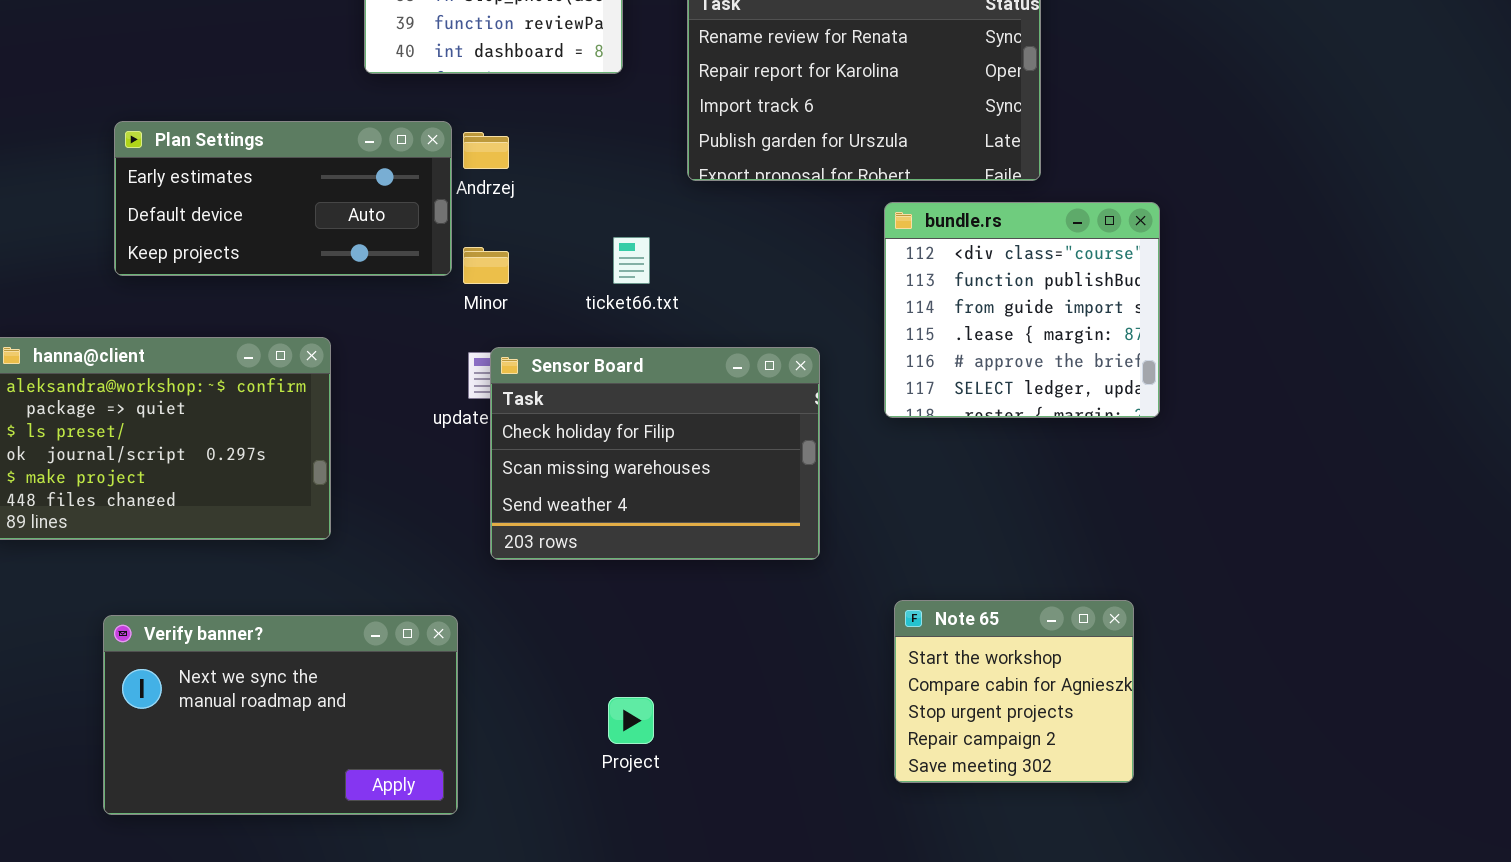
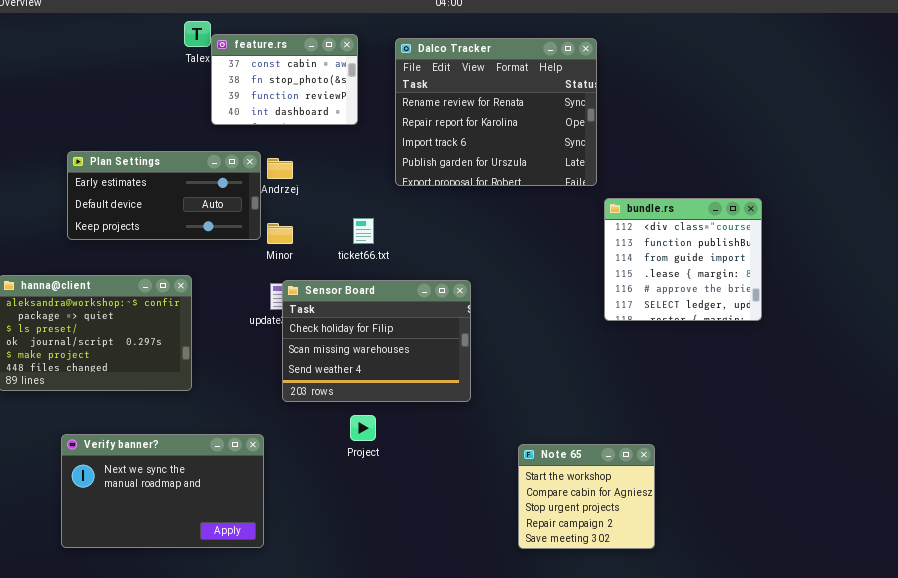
bundle.rs: [884,202,1160,418] -> [604,198,762,321], moved
Note 65: [894,600,1134,783] -> [518,444,655,549], moved
Project: [608,697,654,744] -> [350,415,376,441], moved

